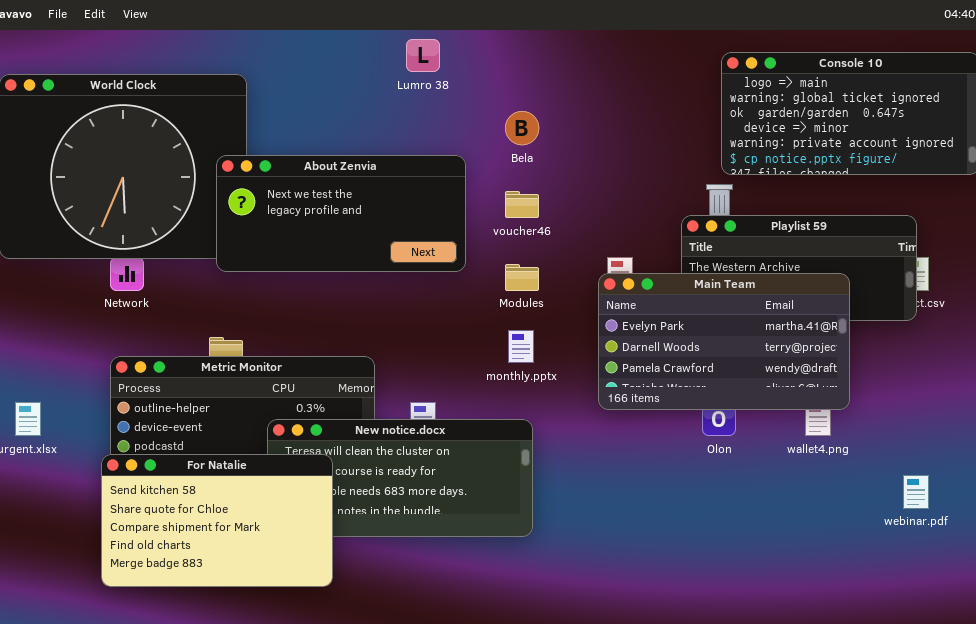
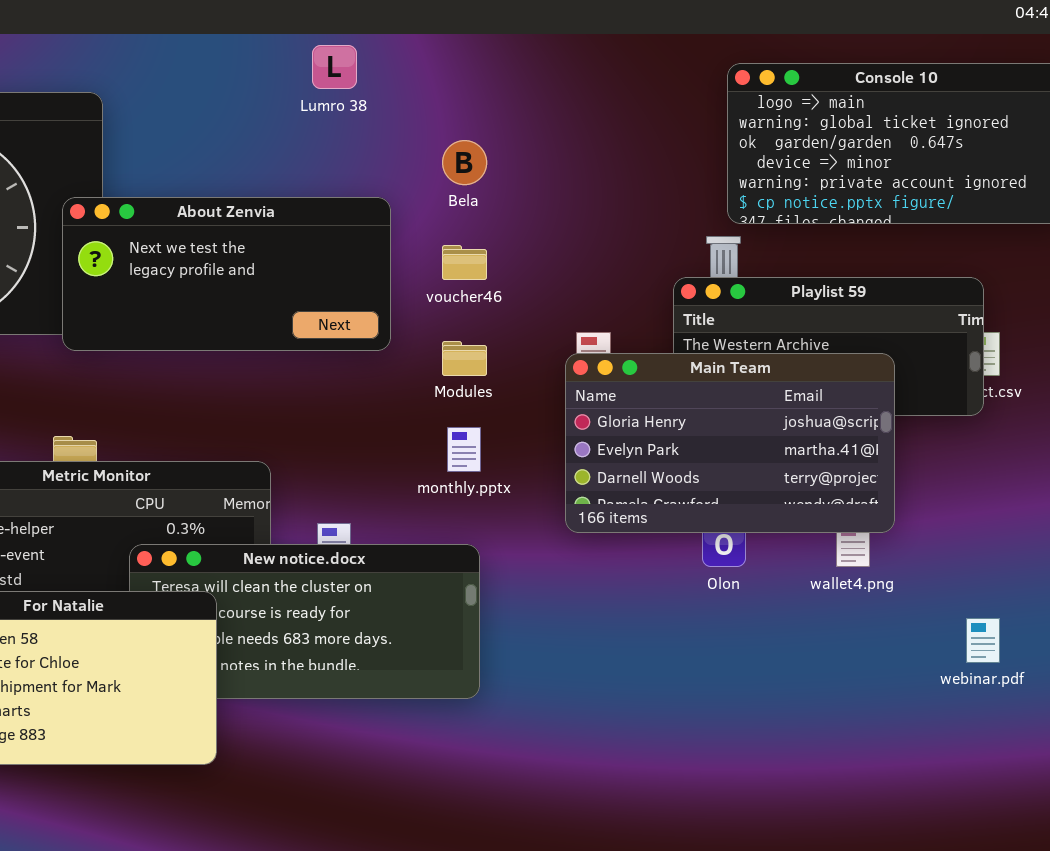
Main Team: [598,273,850,410] -> [565,353,895,533], scrolled up 1 row

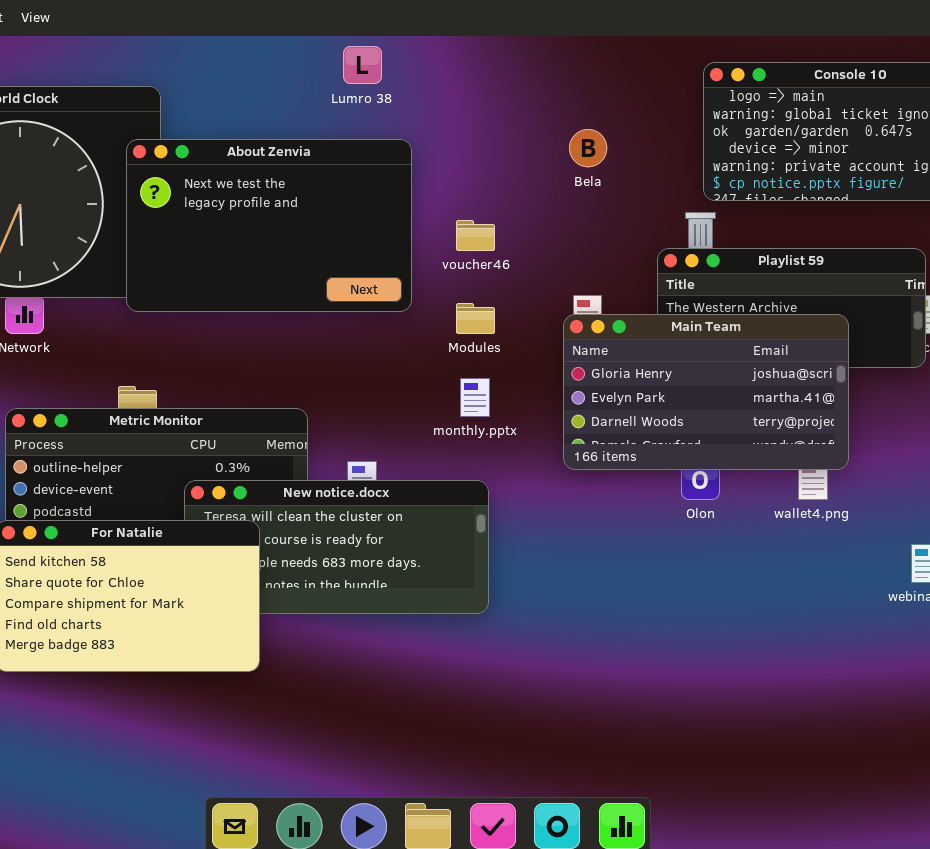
Bela: [442,140,487,185] -> [569,129,607,167], moved
About Zenvia: [62,197,391,351] -> [126,139,412,312], resized

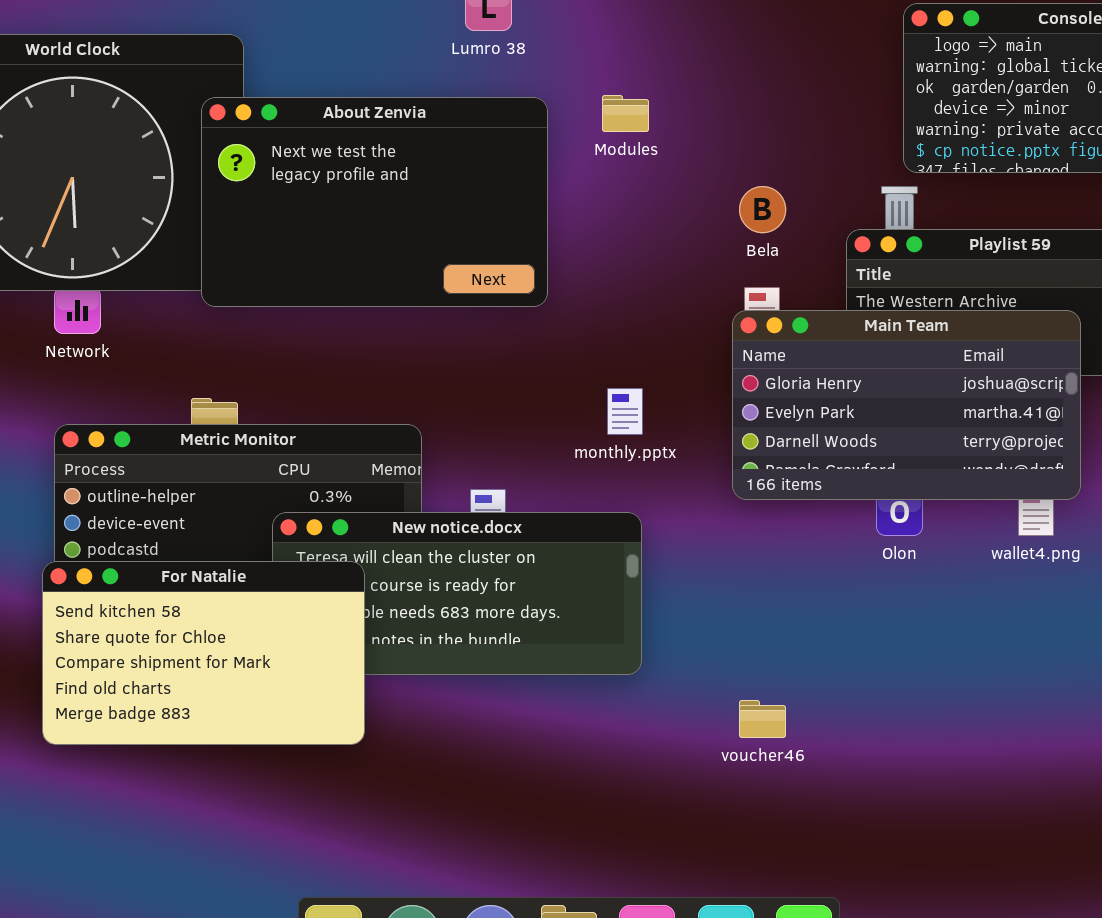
Bela: [569,129,607,167] -> [739,186,786,233], moved
voucher46: [456,220,495,251] -> [739,700,786,738], moved
Modules: [456,303,495,334] -> [602,95,649,132], moved

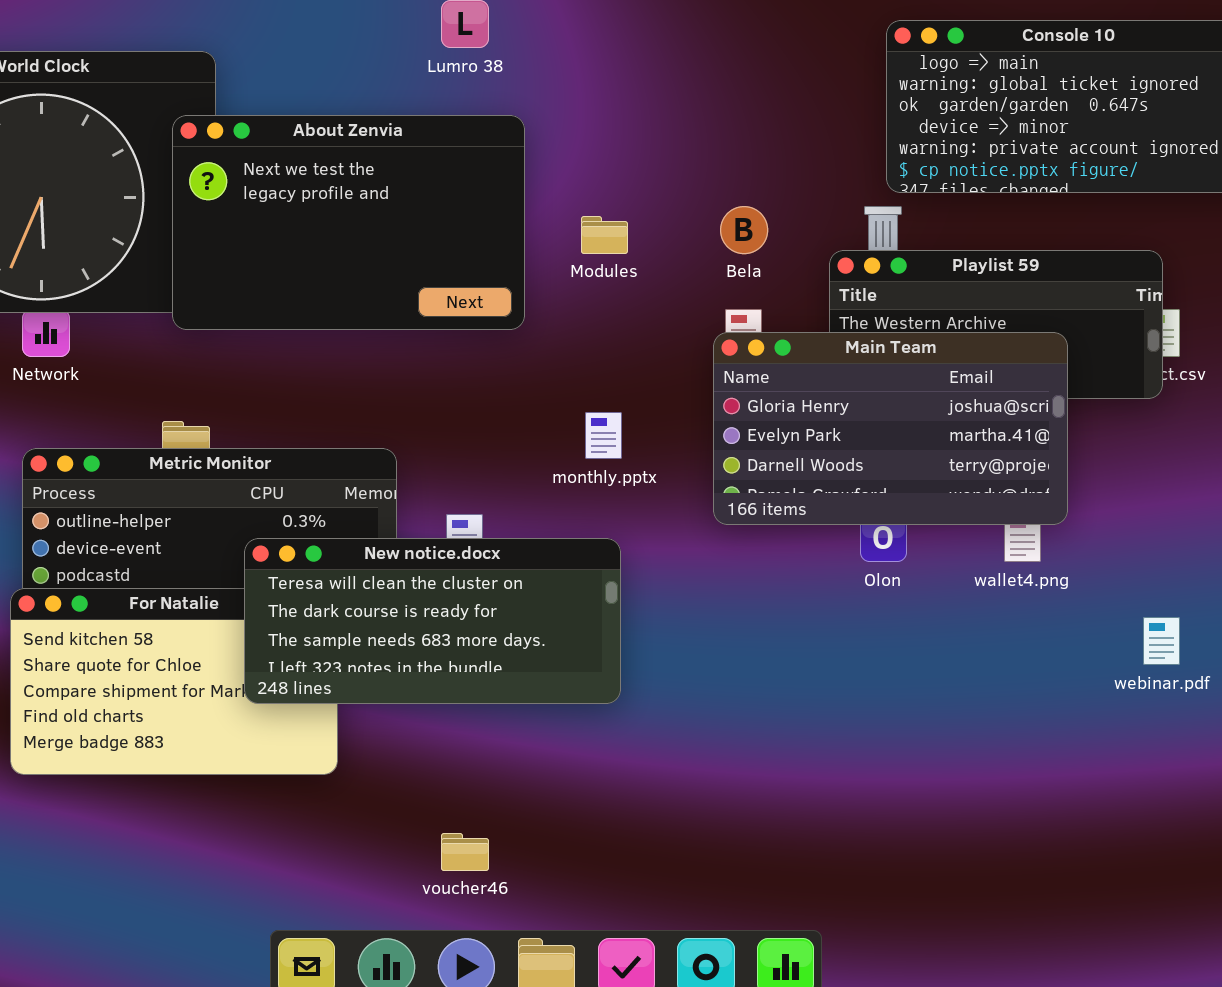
Modules: [602,95,649,132] -> [581,216,628,254], moved
New notice.docx: [272,512,642,675] -> [244,538,621,704], raised
voucher46: [739,700,786,738] -> [441,833,489,871], moved

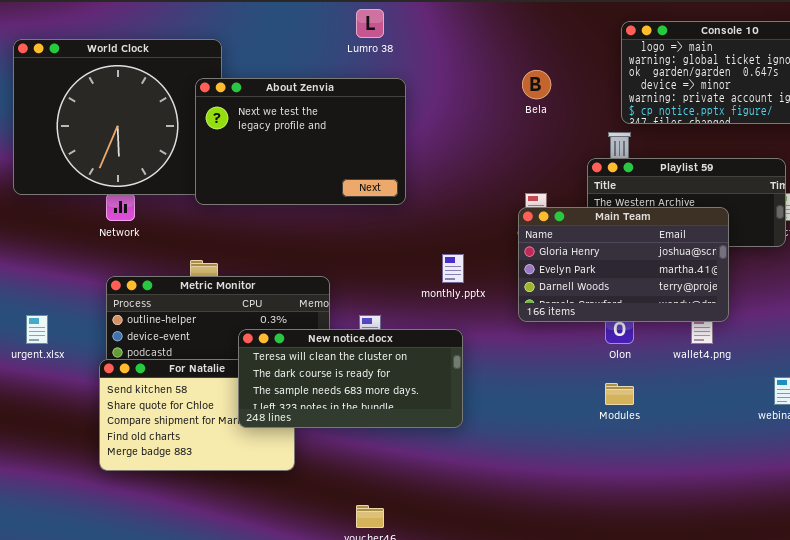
Bela: [720,206,768,254] -> [522,70,551,99], moved
Modules: [581,216,628,254] -> [605,383,634,405], moved

